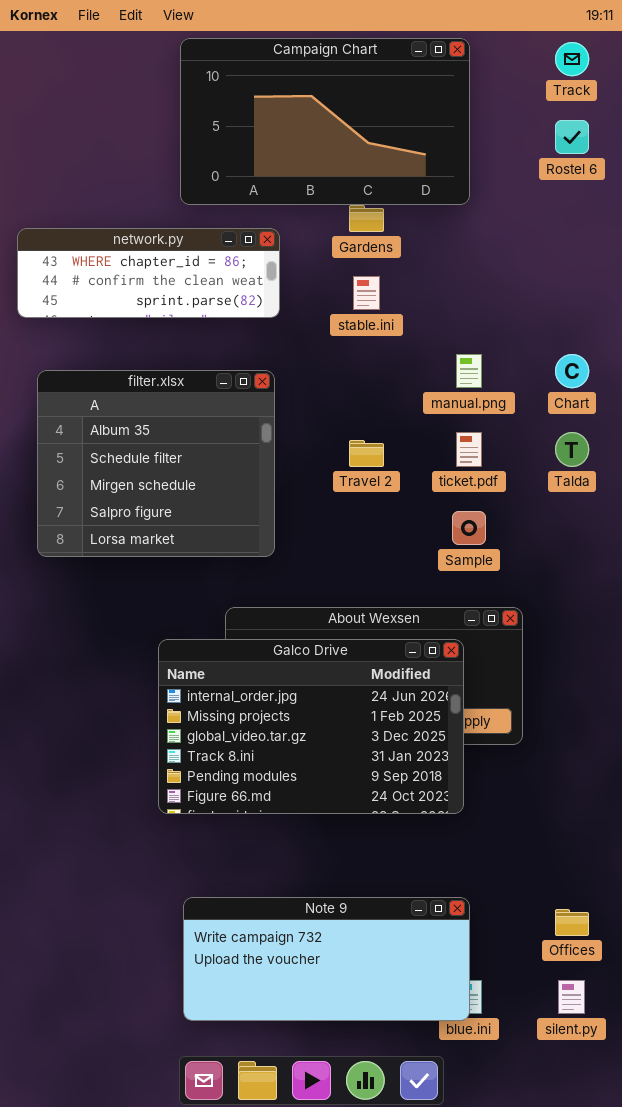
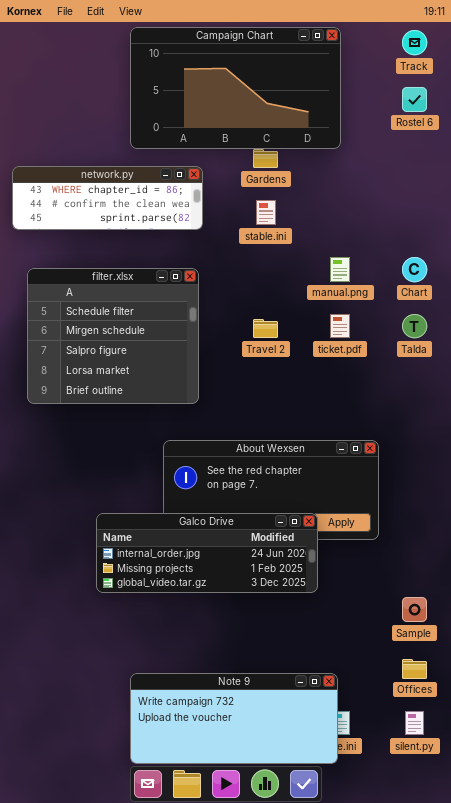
filter.xlsx: [37,370,275,557] -> [27,268,199,404], scrolled down 1 row
Sample: [452,511,486,545] -> [402,597,427,622], moved
Galco Drive: [158,639,464,814] -> [96,513,318,593], moved, resized
Note 9: [183,897,470,1021] -> [130,673,338,764], moved

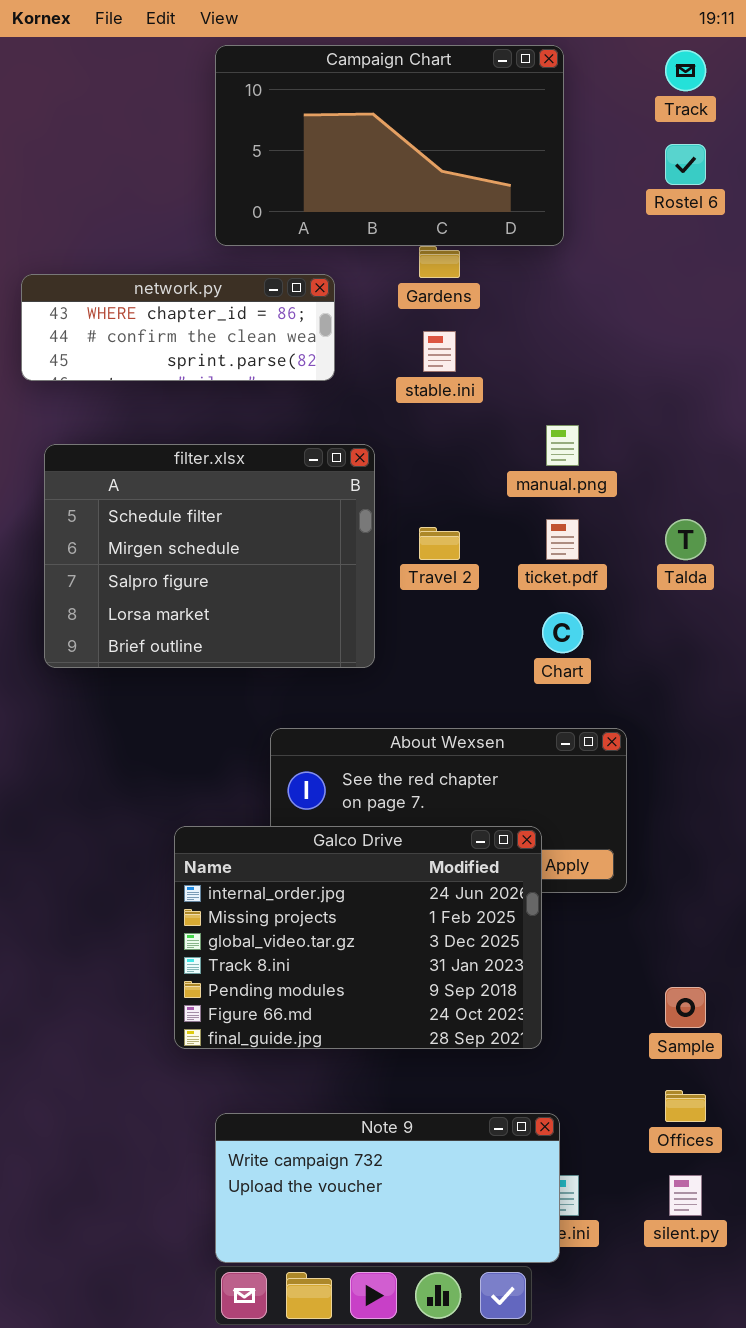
Chart: [402,257,427,282] -> [542,612,583,653], moved
filter.xlsx: [27,268,199,404] -> [44,444,375,668], resized
Galco Drive: [96,513,318,593] -> [174,826,542,1049], moved, resized

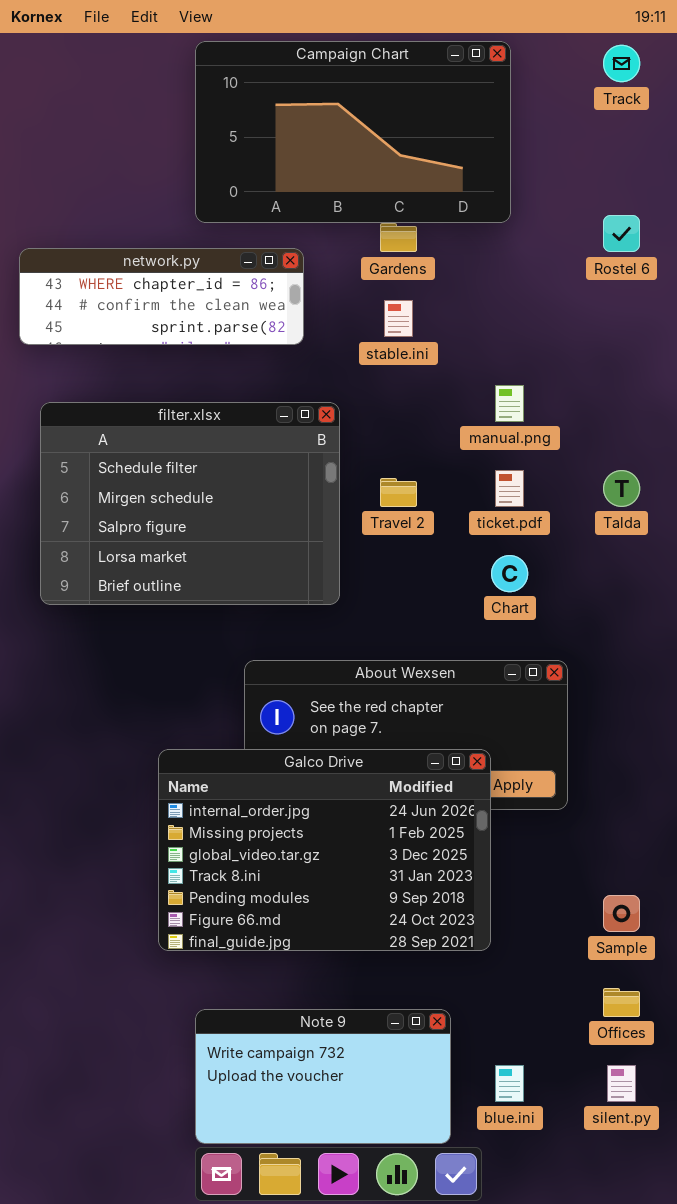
Rostel 6: [665,144,706,185] -> [603,215,640,252], moved
Note 9: [215,1113,560,1263] -> [195,1009,451,1144], resized

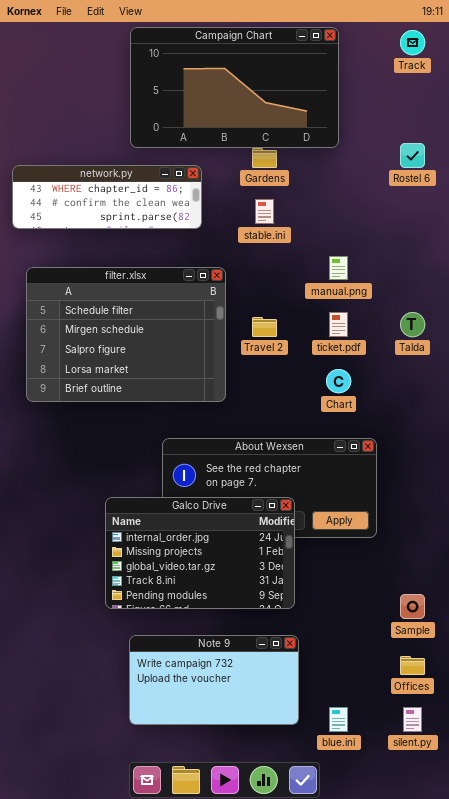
Galco Drive: [158,749,491,951] -> [105,497,295,609], resized
Note 9: [195,1009,451,1144] -> [129,635,299,725], moved

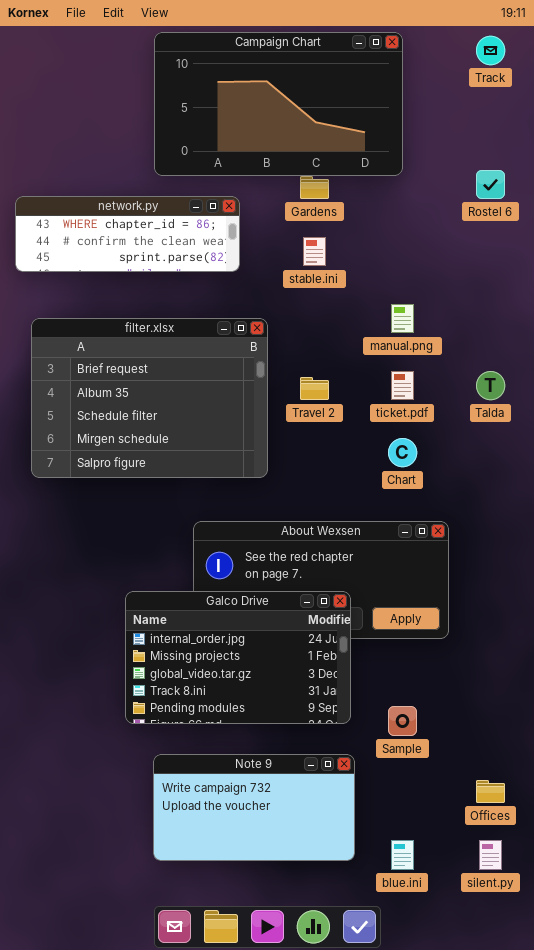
filter.xlsx: [26,267,226,402] -> [31,318,268,478], scrolled up 2 rows
Sample: [400,594,425,619] -> [388,706,417,736], moved

